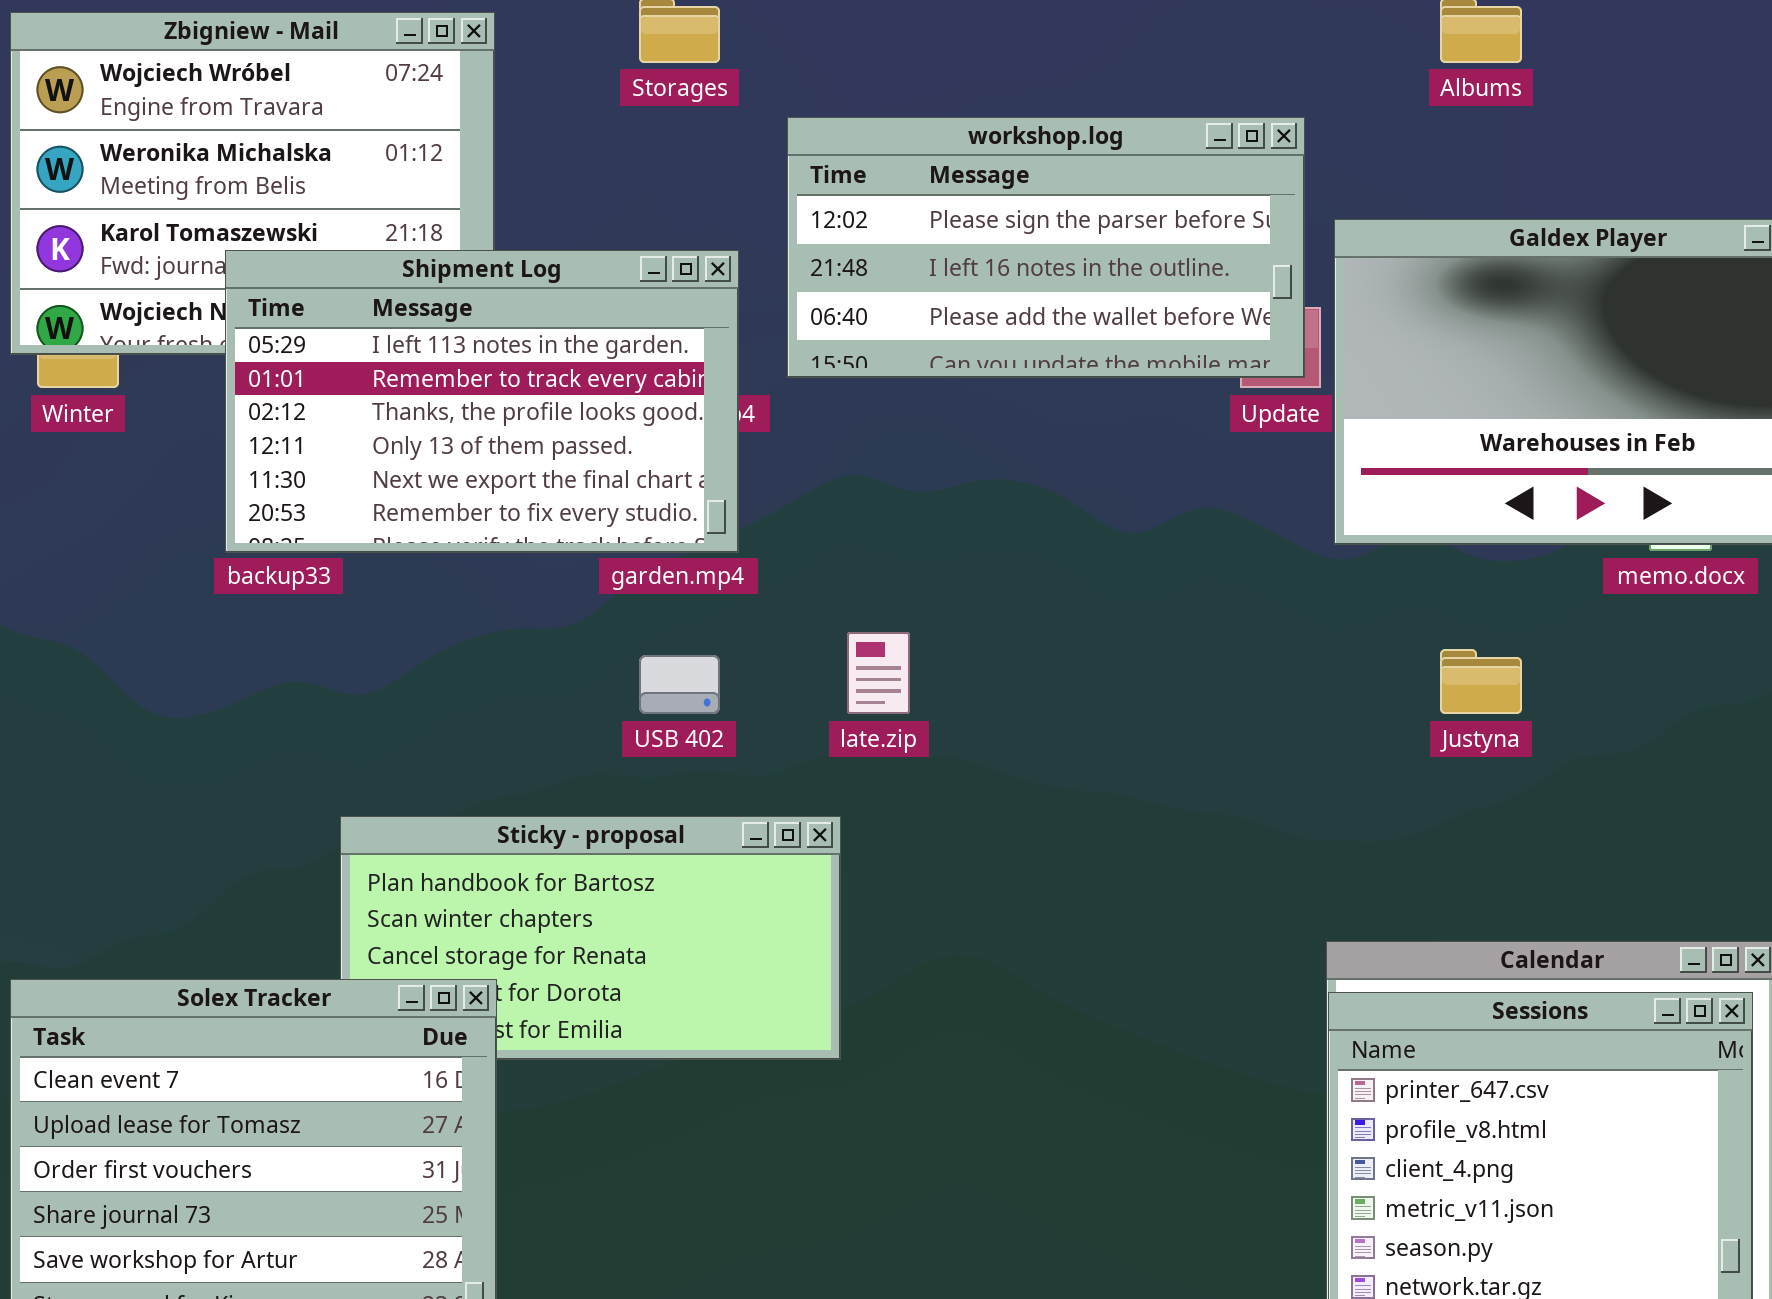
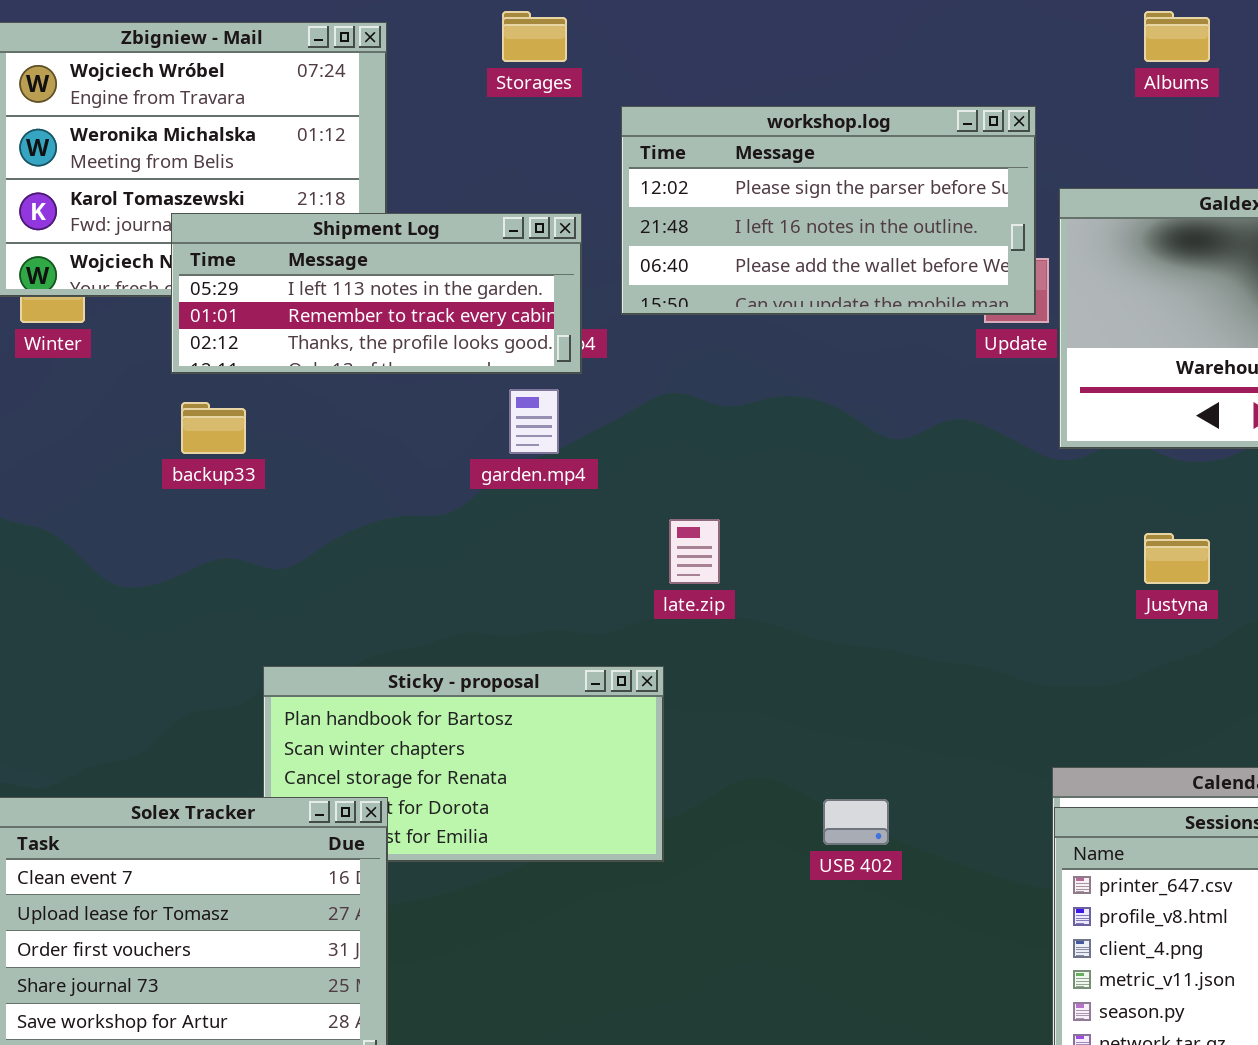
Shipment Log: [225,250,739,553] -> [171,213,582,374], resized
USB 402: [639,655,720,714] -> [823,799,889,845], moved

